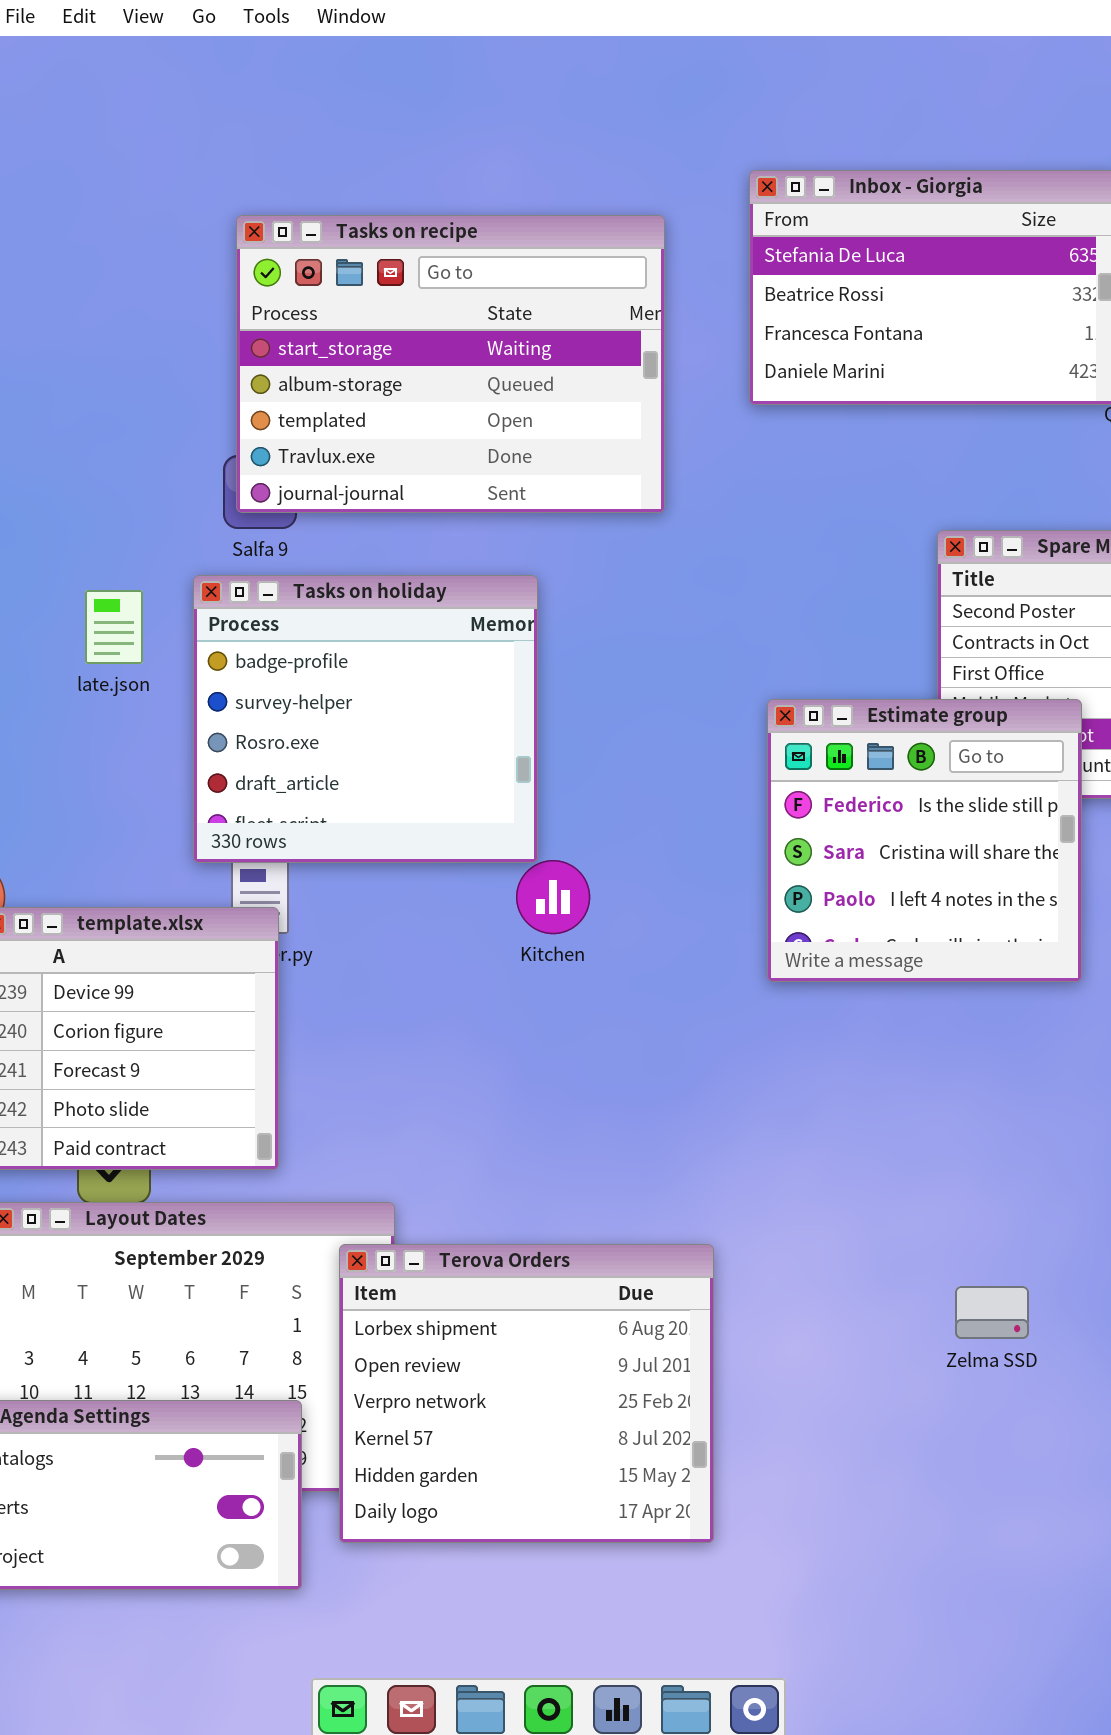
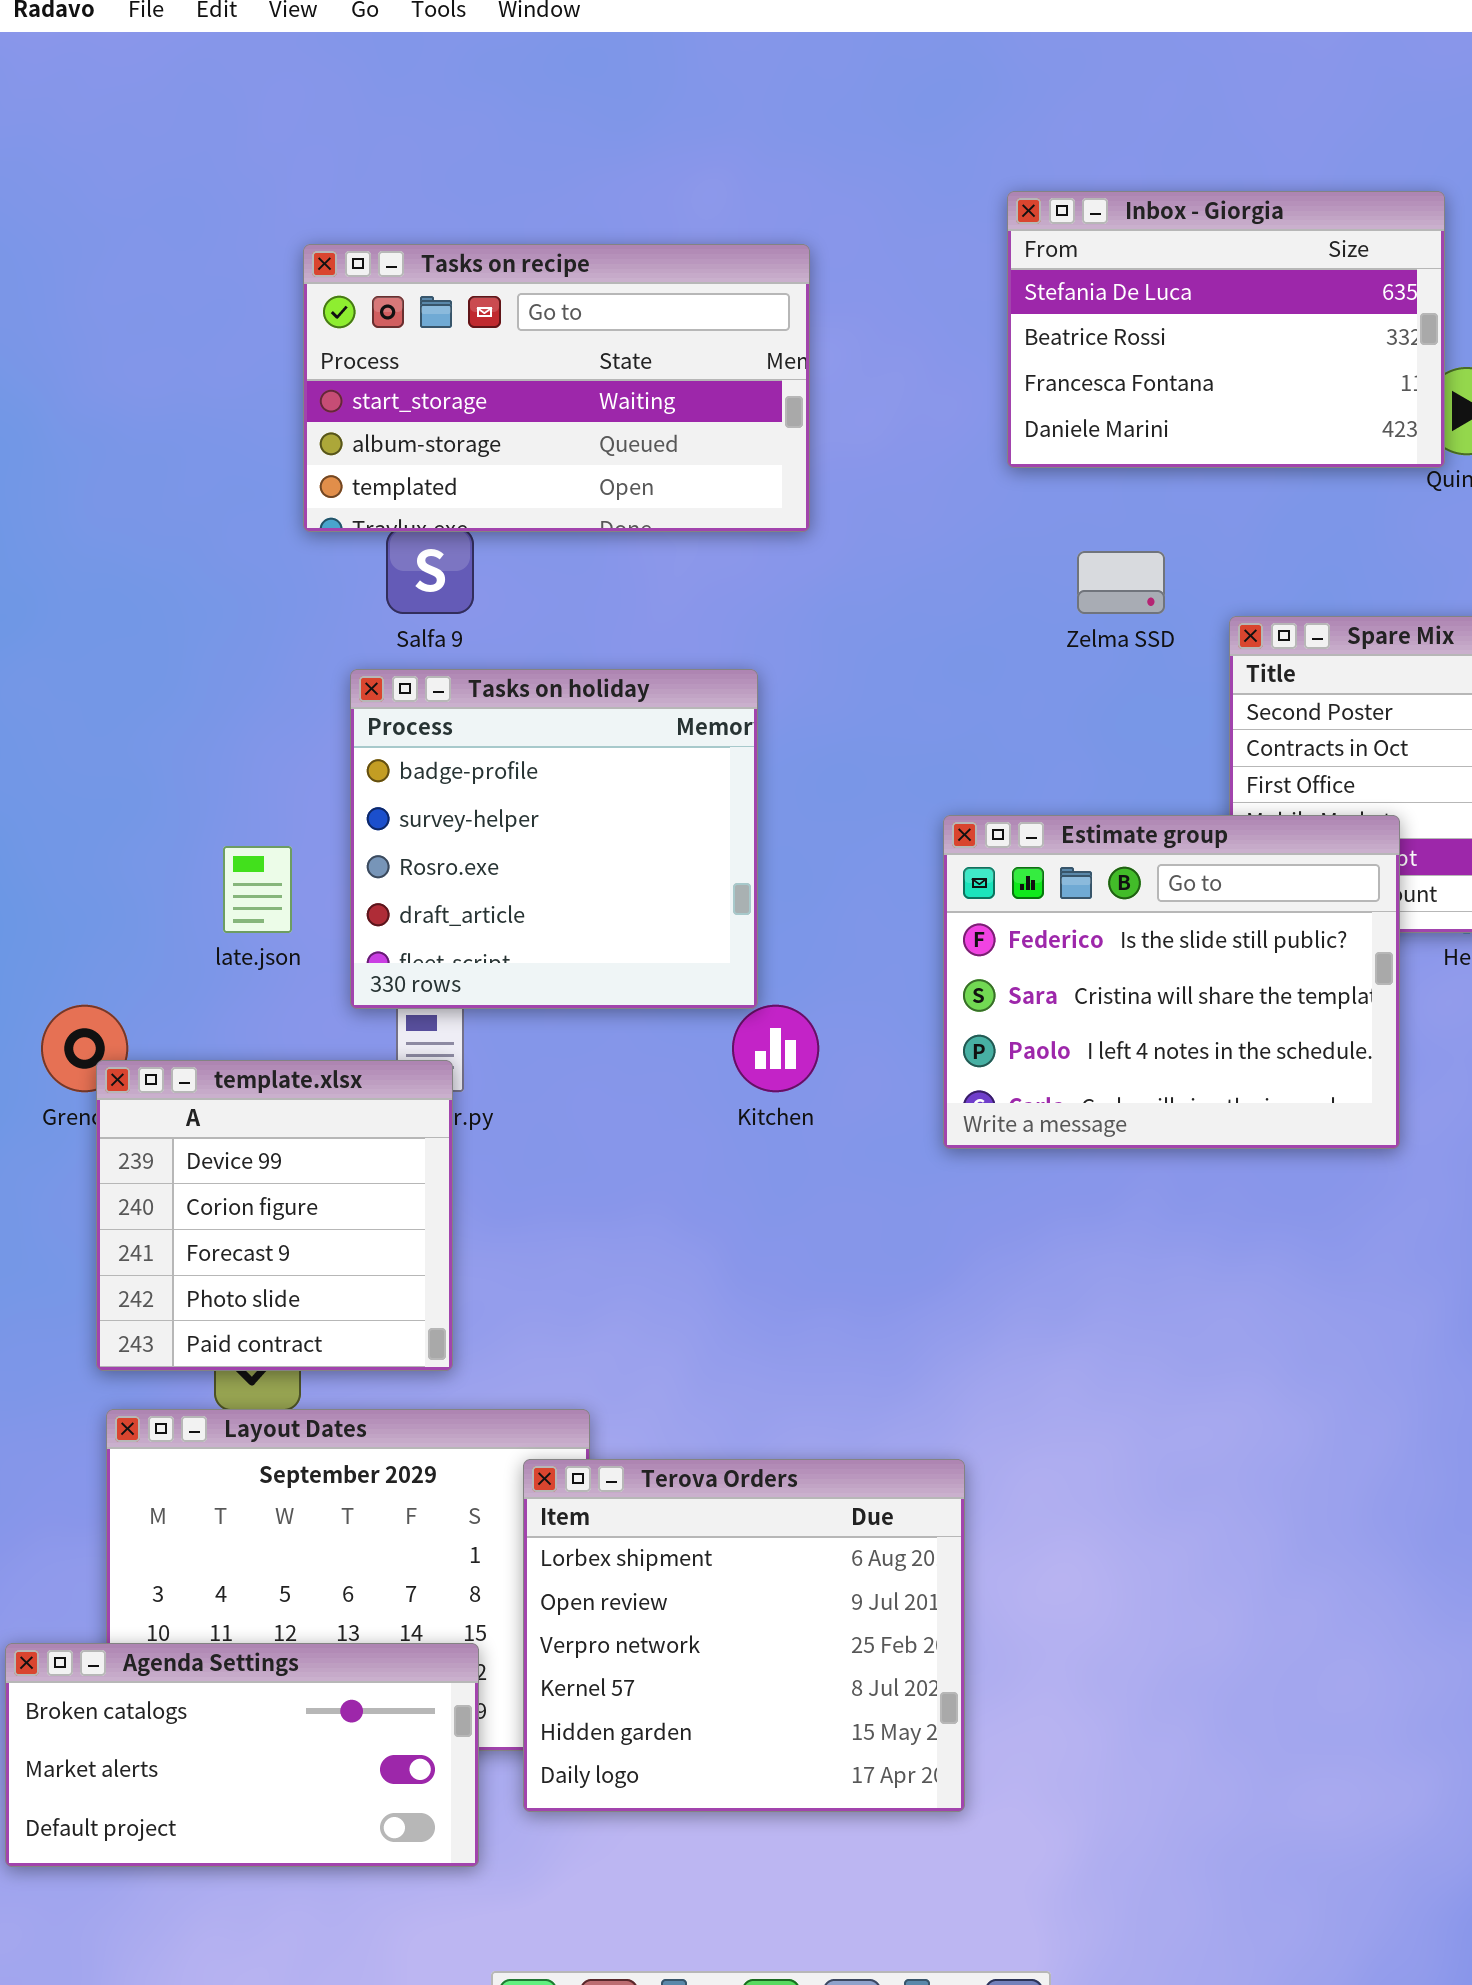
Tasks on recipe: [236,215,665,513] -> [303,244,810,532], moved, resized
late.json: [85,590,143,664] -> [223,846,292,933], moved
Estimate group: [767,699,1082,982] -> [943,815,1400,1149], resized
Zelma SSD: [955,1286,1029,1339] -> [1077,551,1165,614], moved

